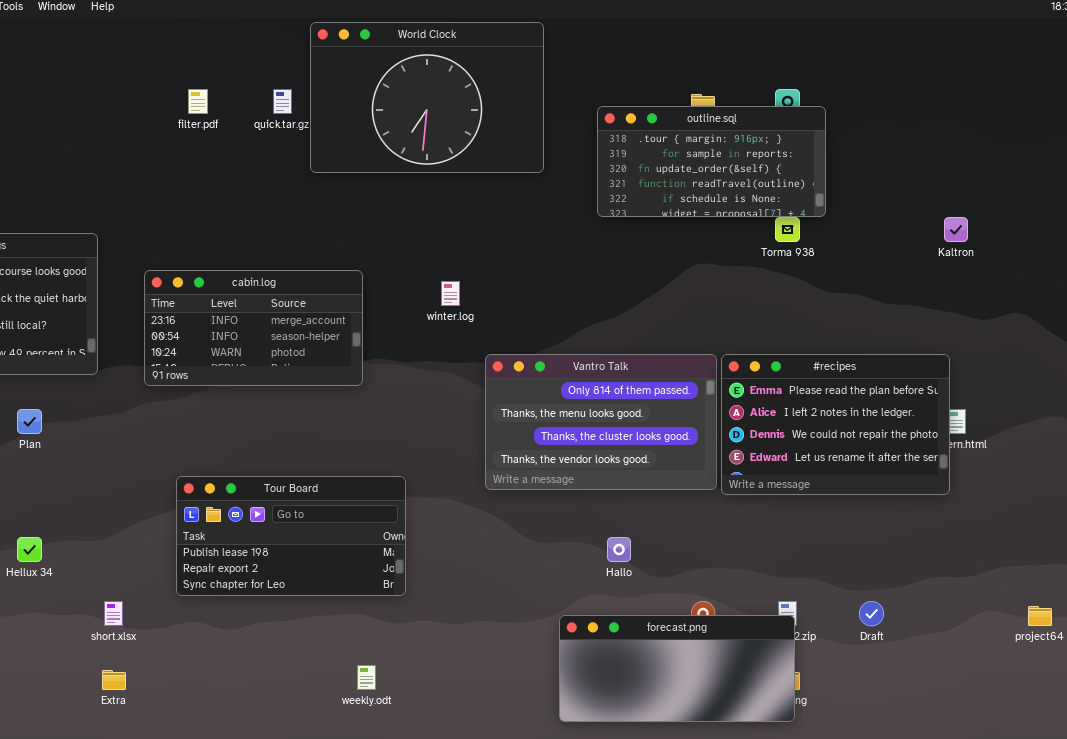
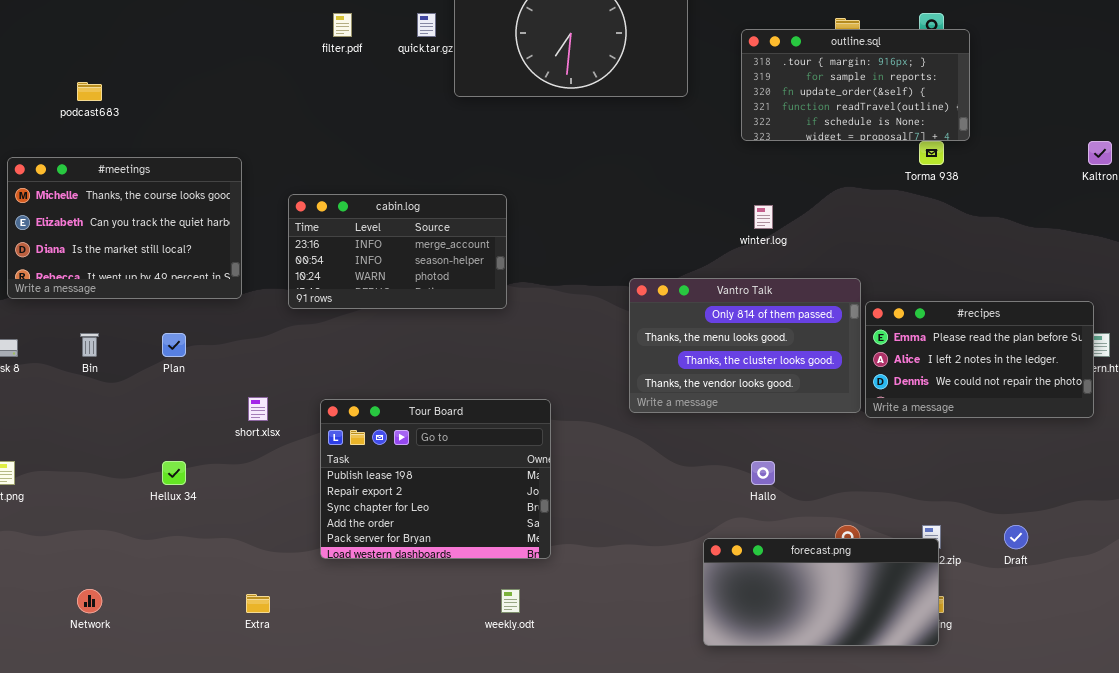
winter.log: [441,281,460,306] -> [754,205,773,229], moved
#recipes: [721,354,950,495] -> [865,301,1094,418], resized
Tour Board: [176,476,406,596] -> [320,399,551,559], resized
short.xlsx: [104,601,123,626] -> [248,397,268,421], moved

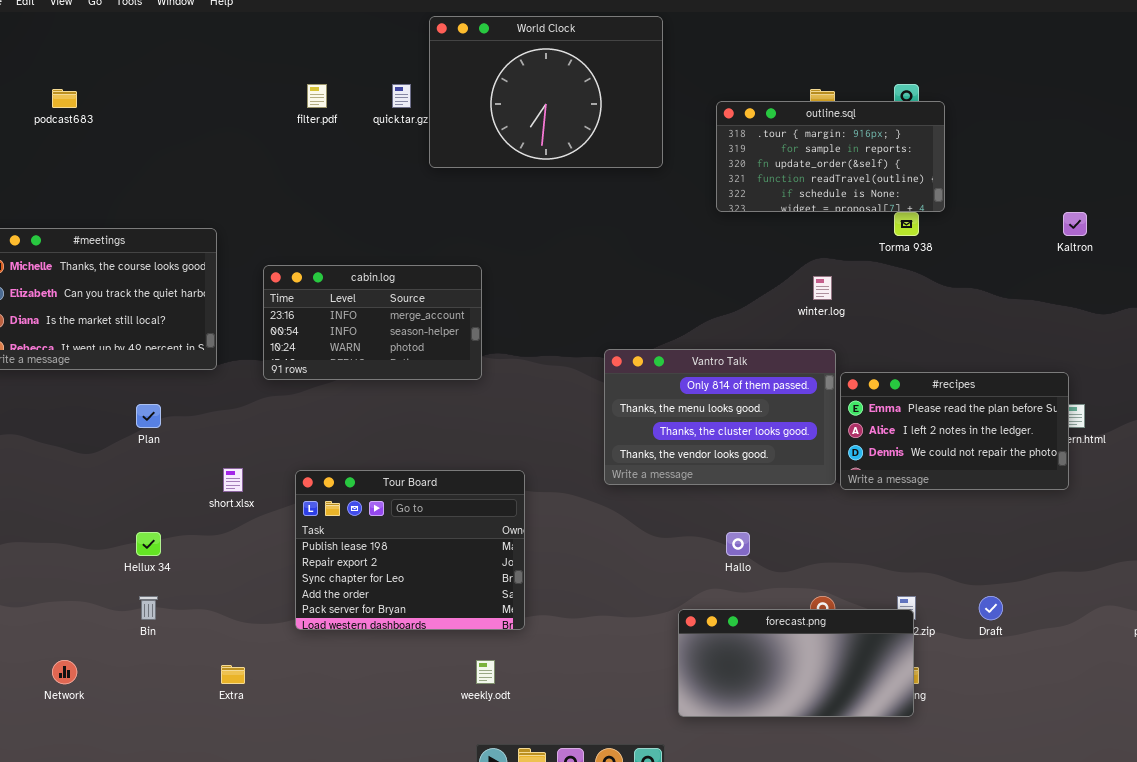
podcast683: [77,82,102,101] -> [52,89,77,108], moved
winter.log: [754,205,773,229] -> [813,276,832,300], moved
Bin: [80,333,99,357] -> [139,596,158,620], moved

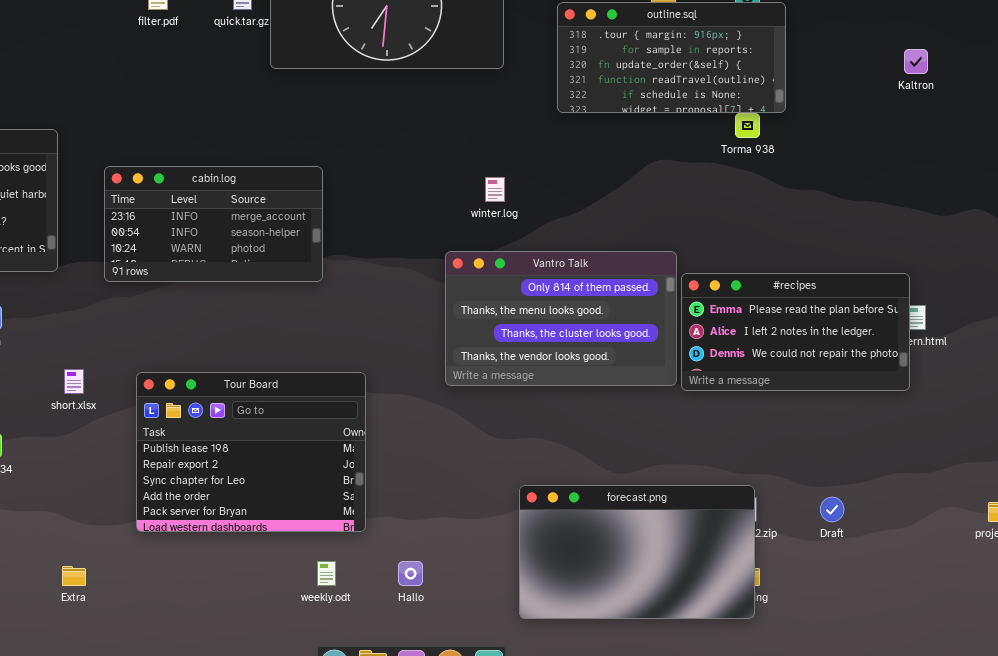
Kaltron: [1063,212,1087,236] -> [904,49,928,74], moved
winter.log: [813,276,832,300] -> [485,177,505,202], moved
Hallo: [726,532,750,556] -> [398,561,423,586], moved
forecast.png: [678,609,914,717] -> [519,485,755,619], resized

